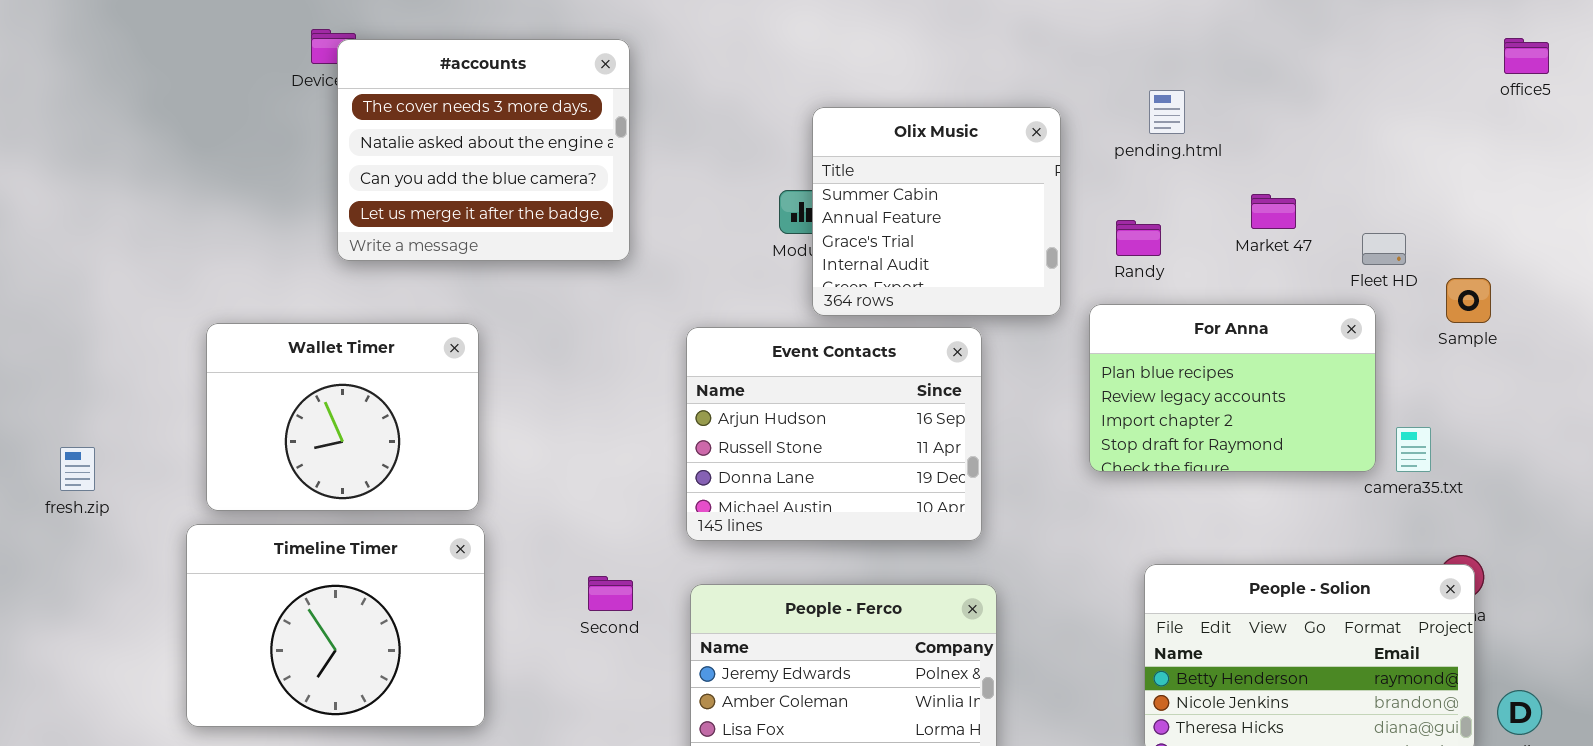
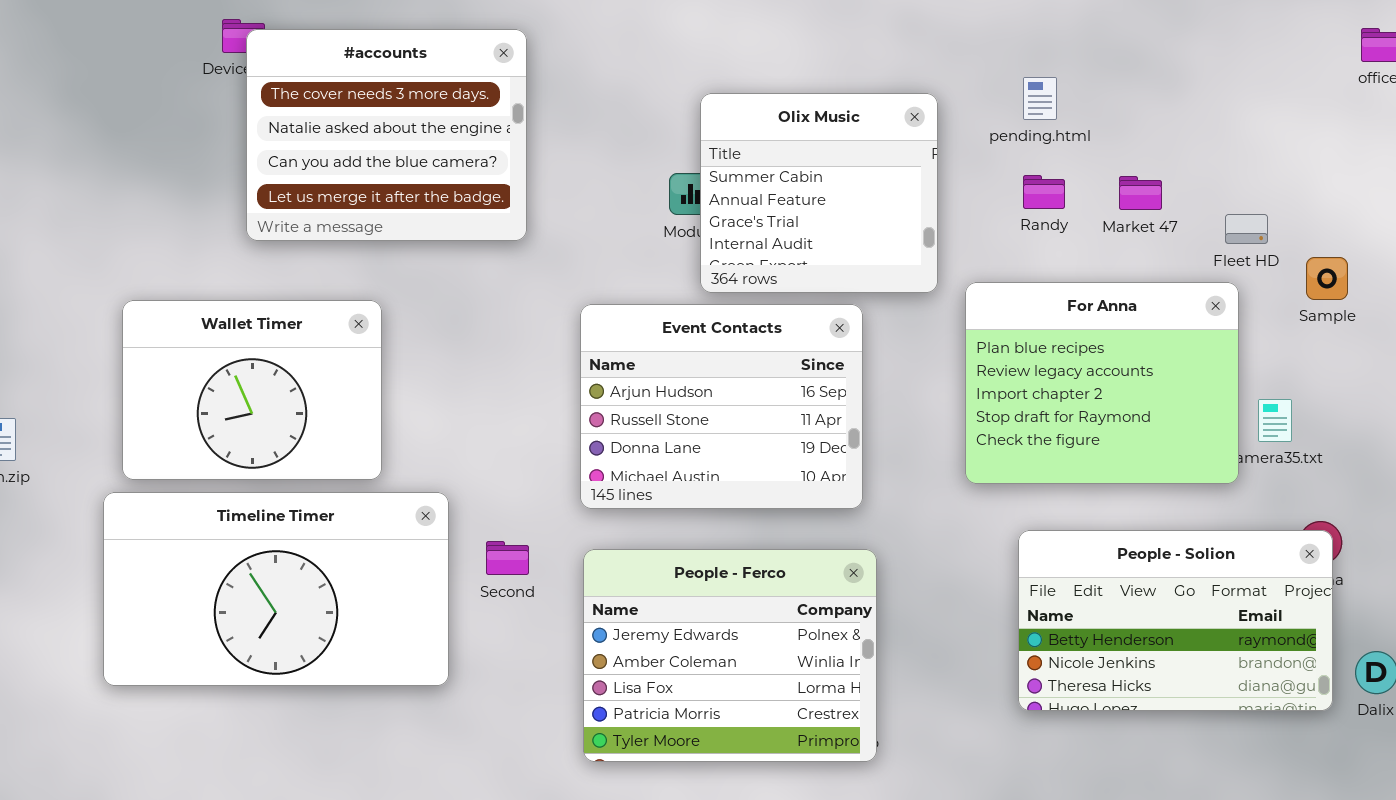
Randy: [1116,220,1161,256] -> [1023,175,1065,209], moved
For Anna: [1089,304,1376,472] -> [965,282,1239,484], resized
Timeline Timer: [186,524,485,727] -> [103,492,449,686], resized

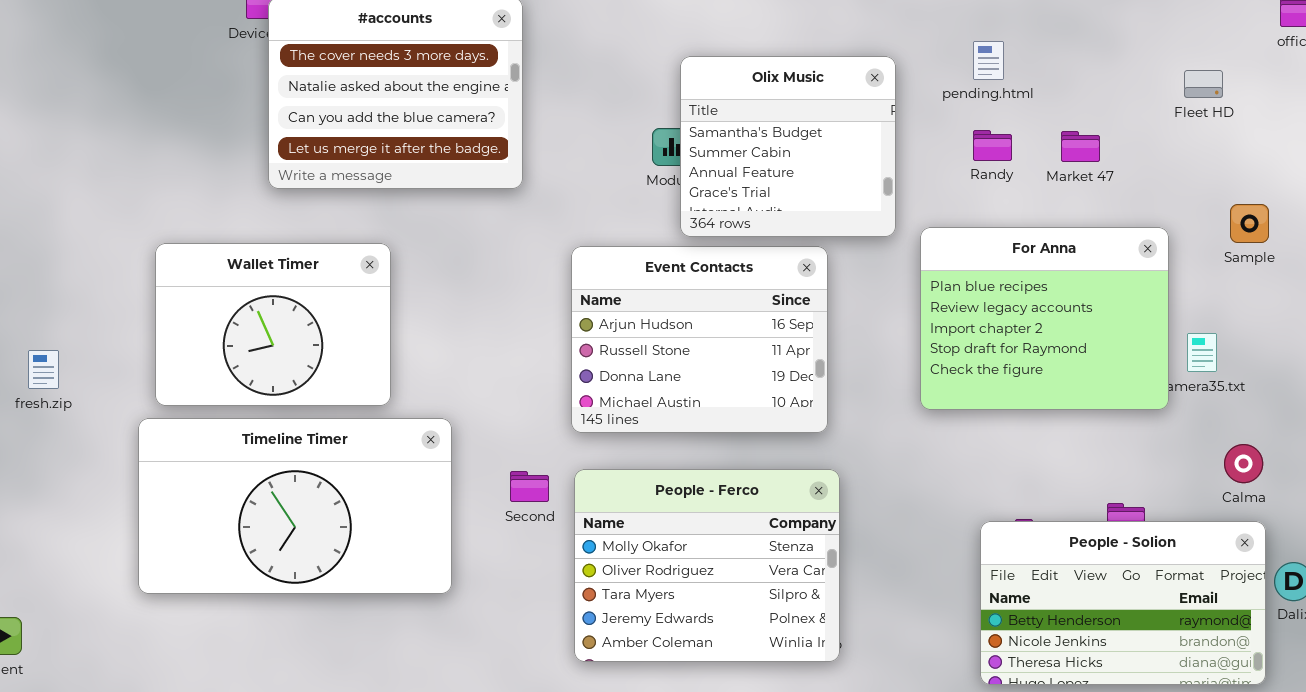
Olix Music: [700,93,938,293] -> [680,56,896,237], scrolled up 1 row
Fleet HD: [1225,214,1268,244] -> [1184,70,1223,98], moved
People - Solion: [1018,530,1333,711] -> [980,521,1266,685], moved
Second: [486,541,529,575] -> [510,471,549,502], moved
People - Ferco: [583,549,877,762] -> [574,469,840,662], scrolled up 3 rows

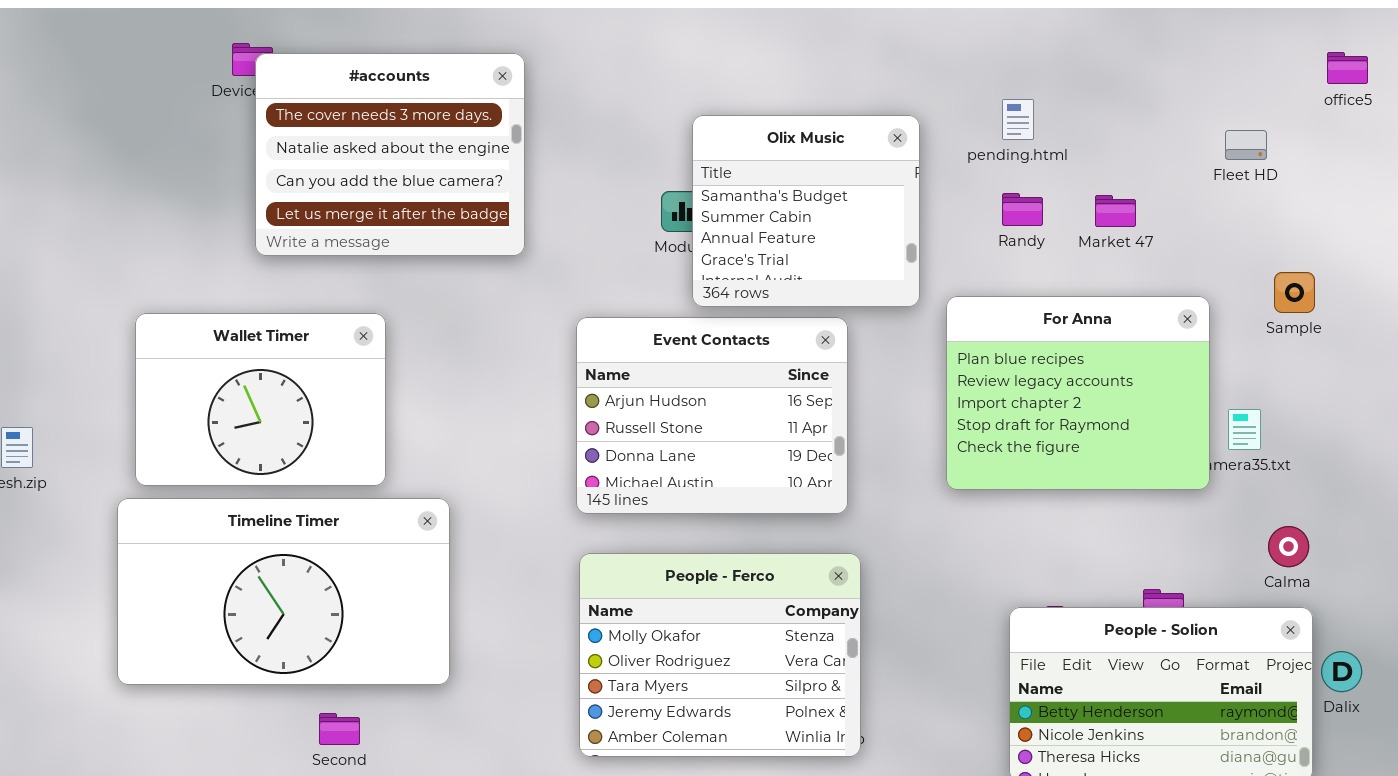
Second: [510,471,549,502] -> [319,713,360,745], moved

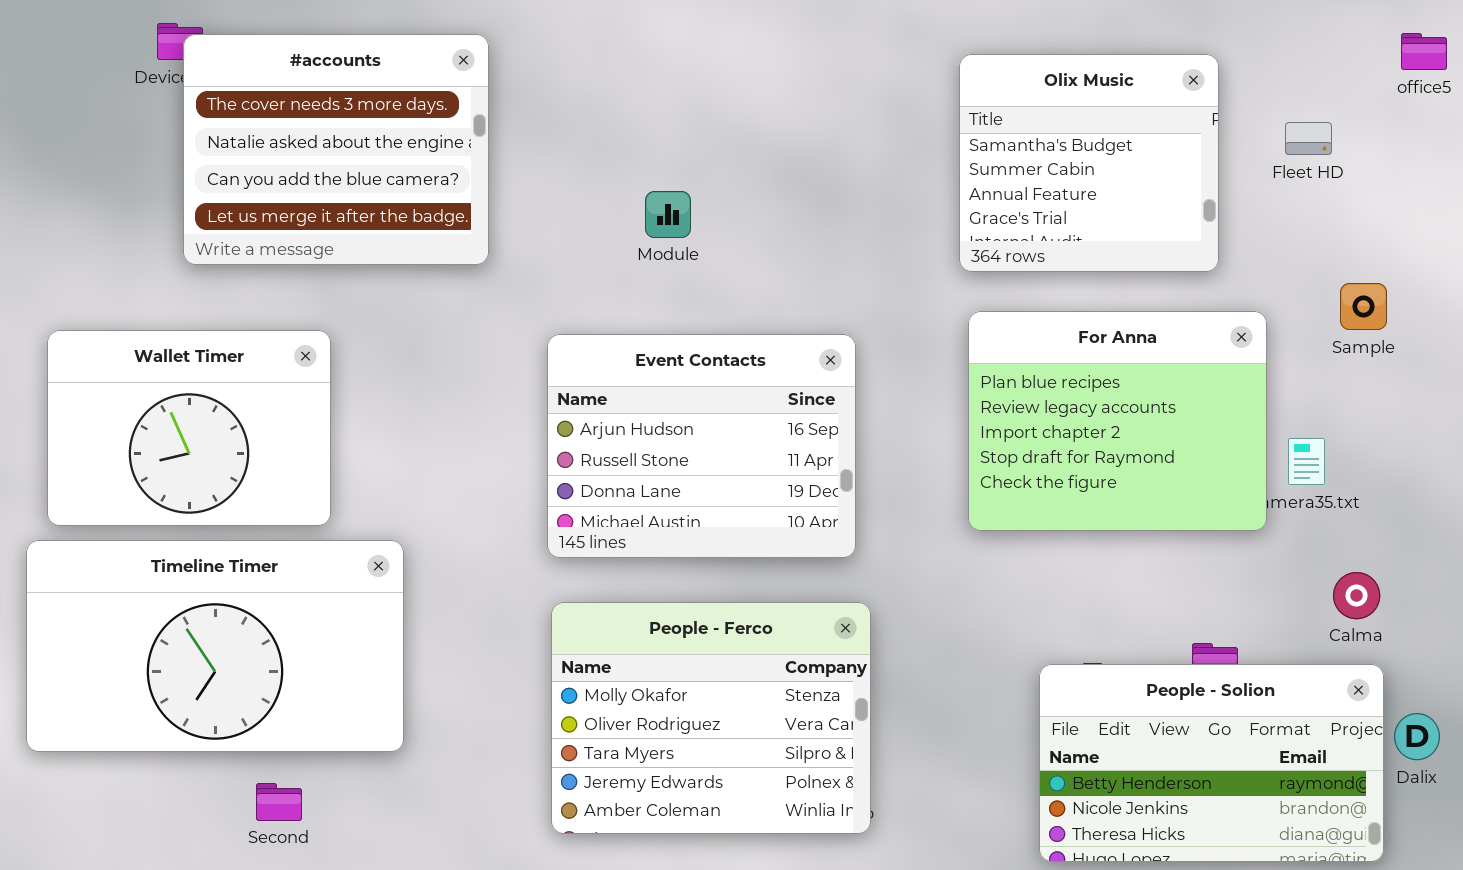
Olix Music: [692,115,920,307] -> [959,54,1219,272], moved

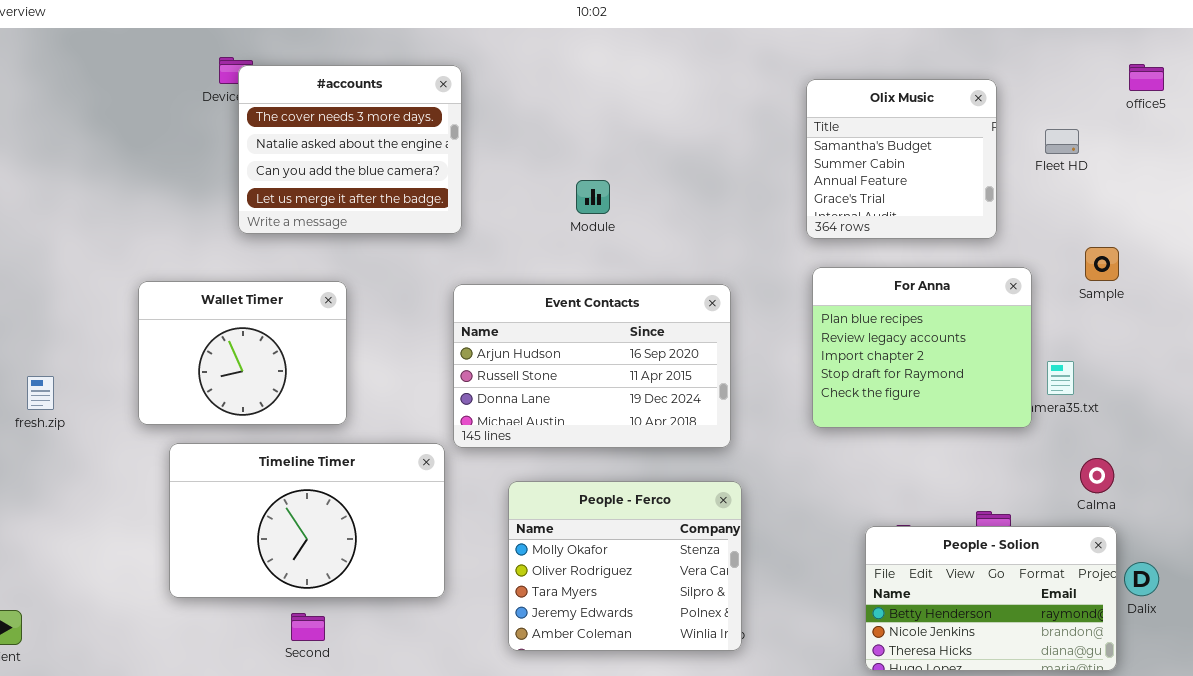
Event Contacts: [547,334,856,558] -> [453,284,731,448], resized
Timeline Timer: [26,540,404,752] -> [169,443,445,598], moved

